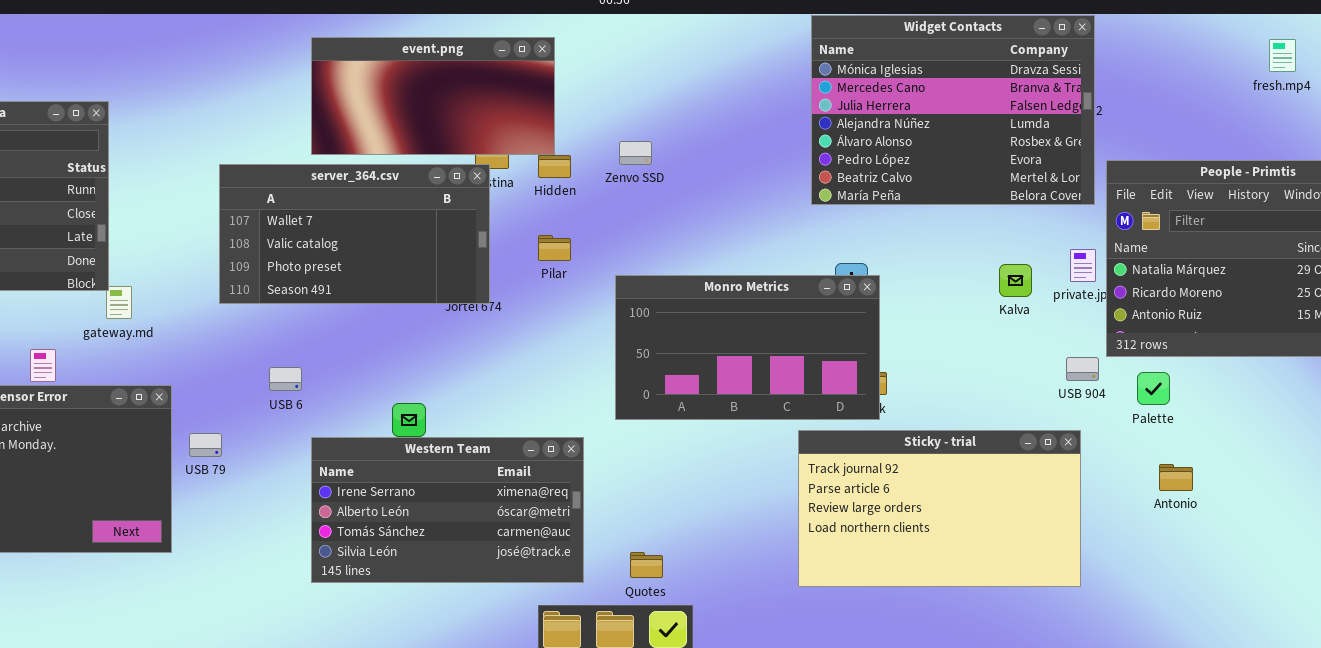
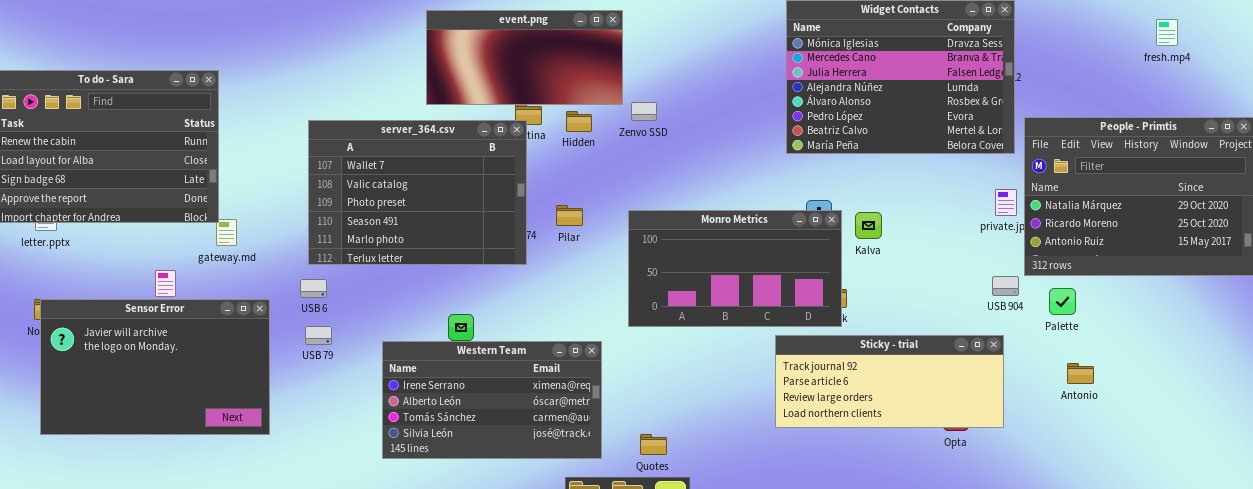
event.png: [311,37,555,155] -> [426,10,623,105], moved
server_364.csv: [219,164,490,304] -> [308,120,527,265], resized
Pilar: [538,235,571,261] -> [556,205,583,226], moved
Kalva: [999,264,1032,297] -> [855,212,882,239], moved
USB 6: [269,367,302,391] -> [300,279,327,298], moved
Sticky - trial: [798,430,1081,587] -> [775,335,1004,428], resized
USB 79: [189,433,222,457] -> [305,326,332,345], moved

